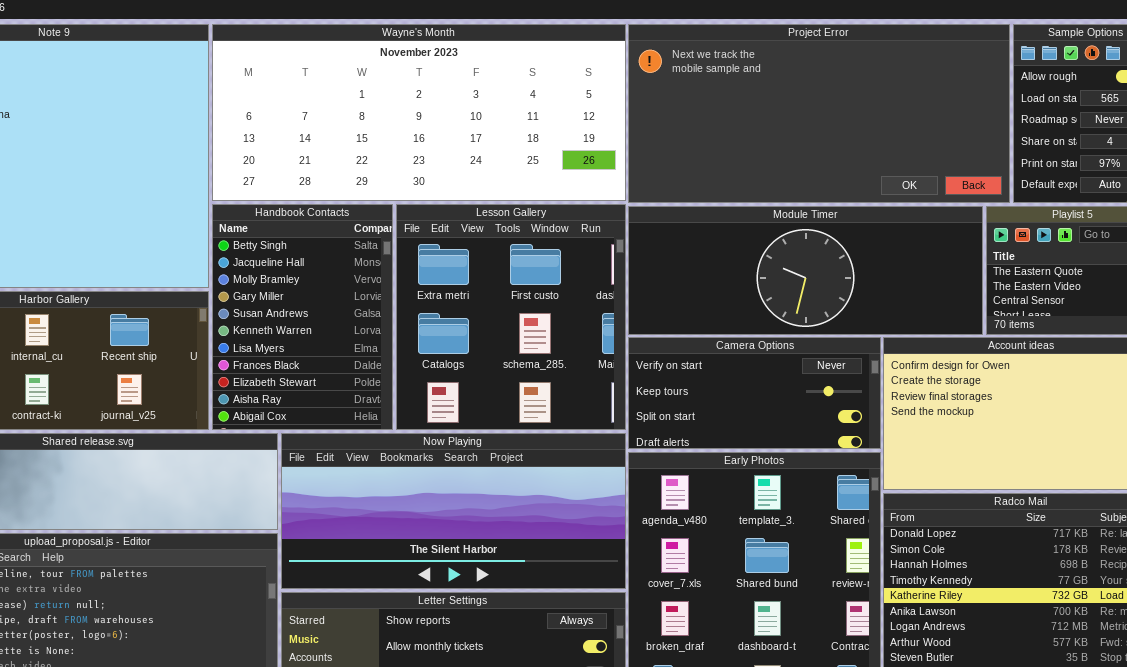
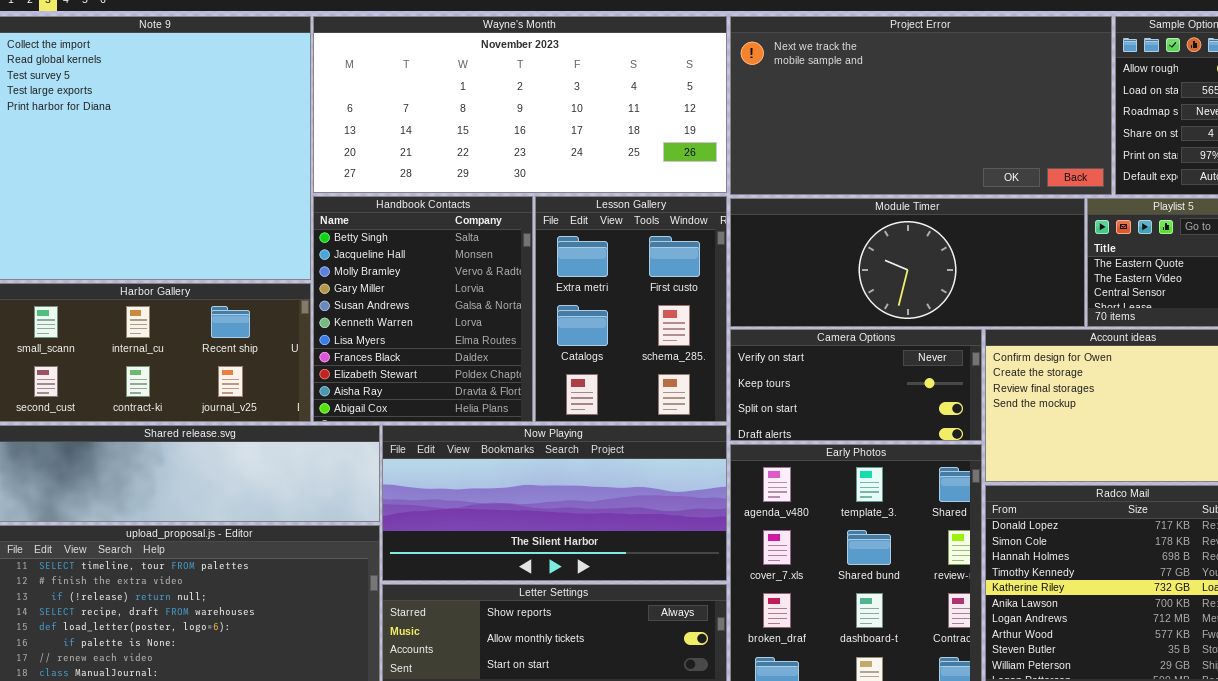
Handbook Contacts: [212,204,393,430] -> [313,196,533,422], resized
Lesson Gallery: [396,204,626,430] -> [535,196,727,422], resized

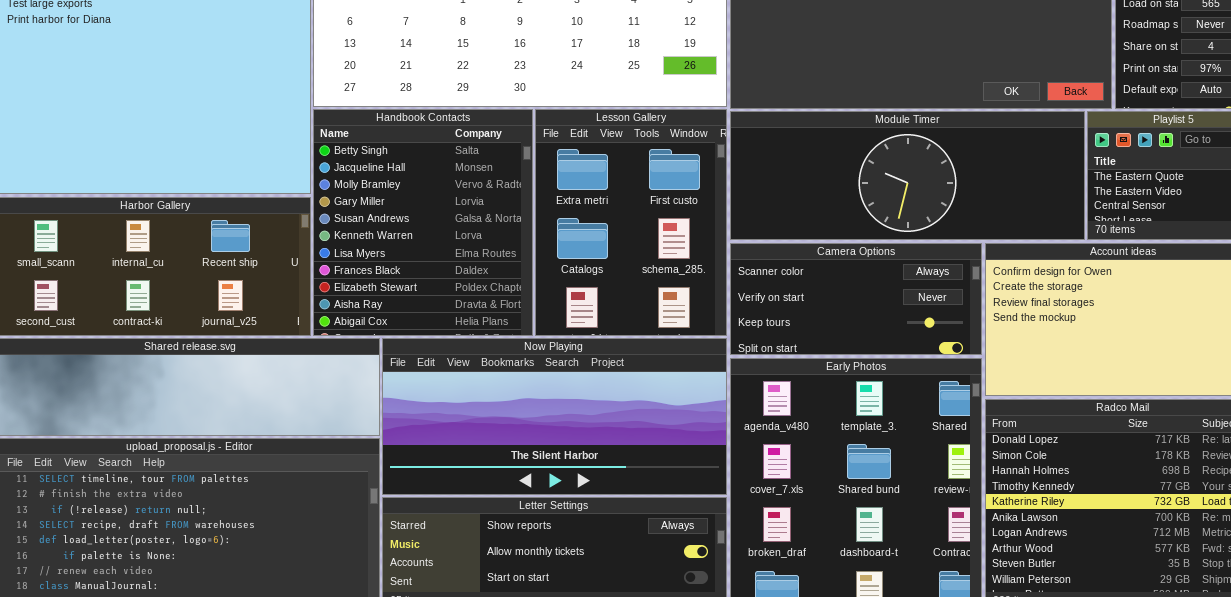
Camera Options: [730,329,982,441] -> [730,243,982,355], scrolled up 1 row

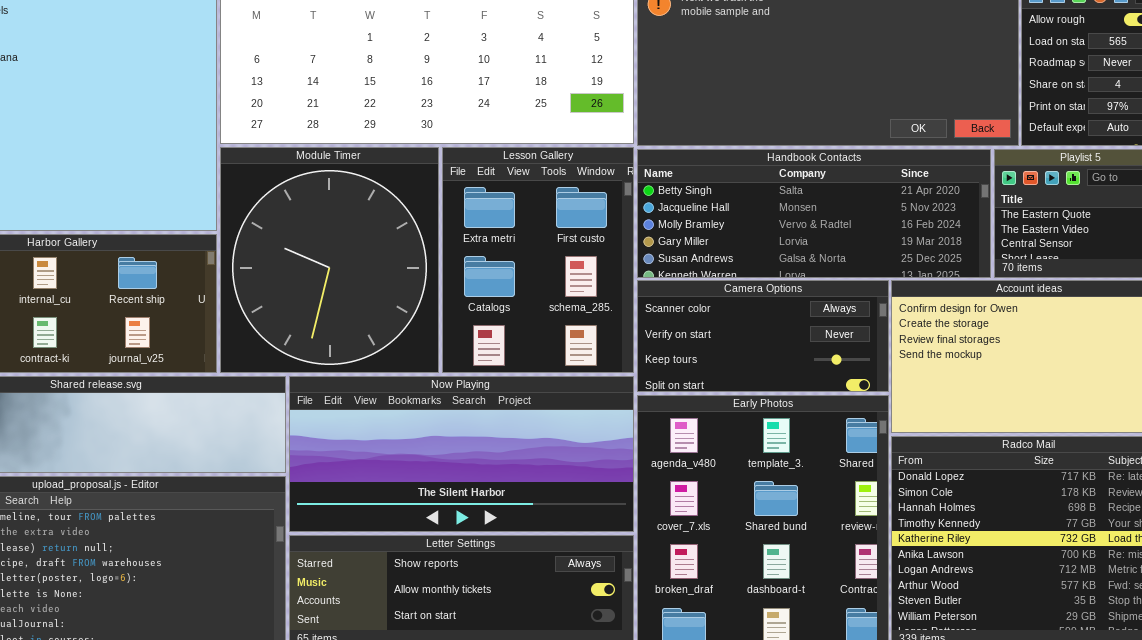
Handbook Contacts: [313,109,533,336] -> [637,149,991,278], moved, resized
Module Timer: [730,111,1085,240] -> [220,147,439,373], moved, resized

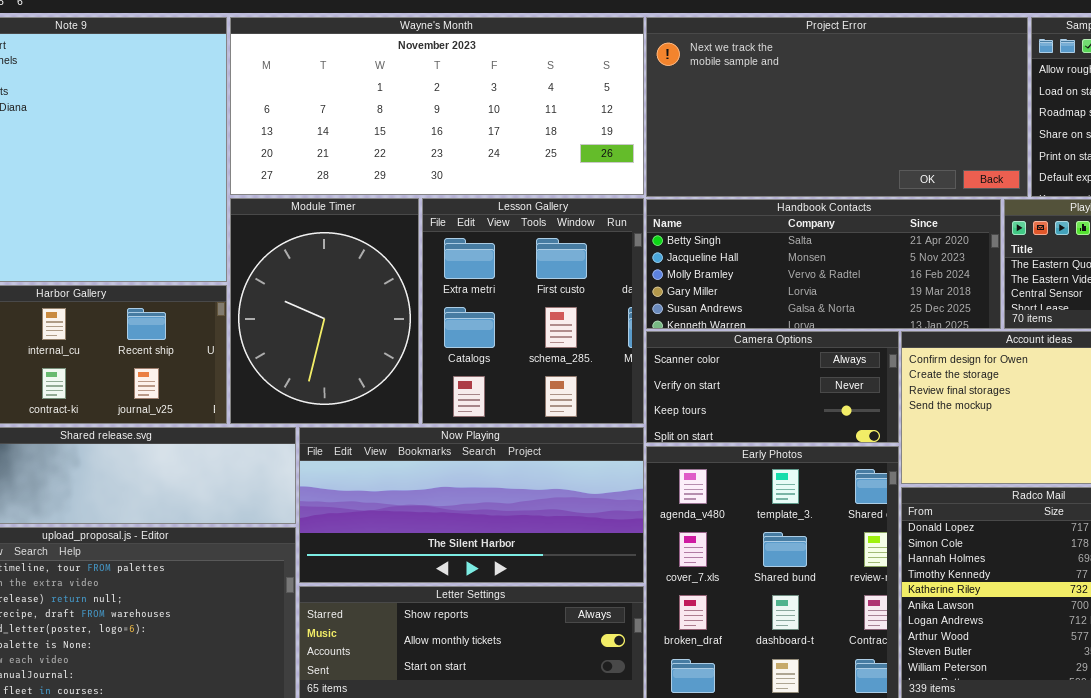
Module Timer: [220,147,439,373] -> [230,198,419,424], resized
Lesson Gallery: [442,147,634,373] -> [422,198,644,424], resized

